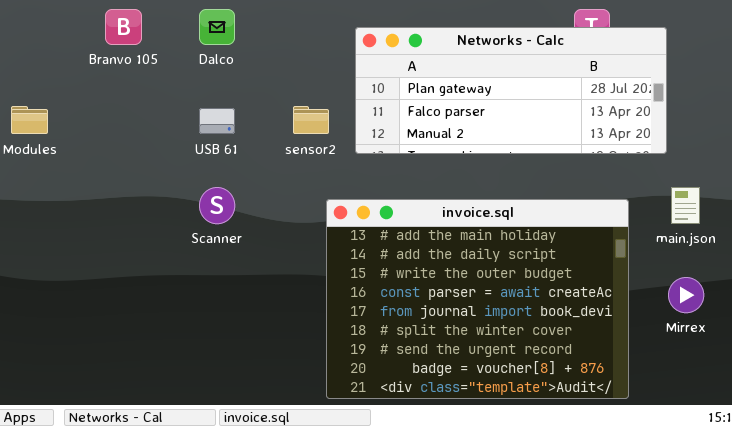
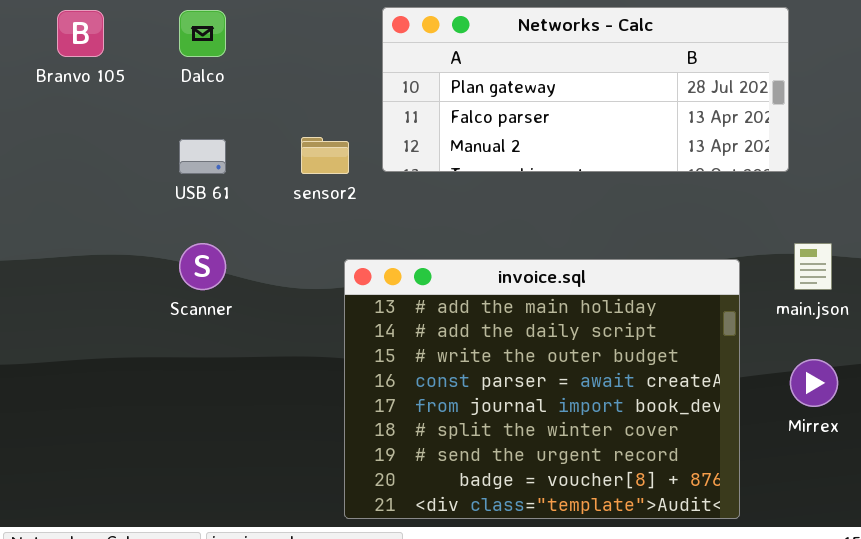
Networks - Calc: [355,27,667,154] -> [382,7,789,172], moved

